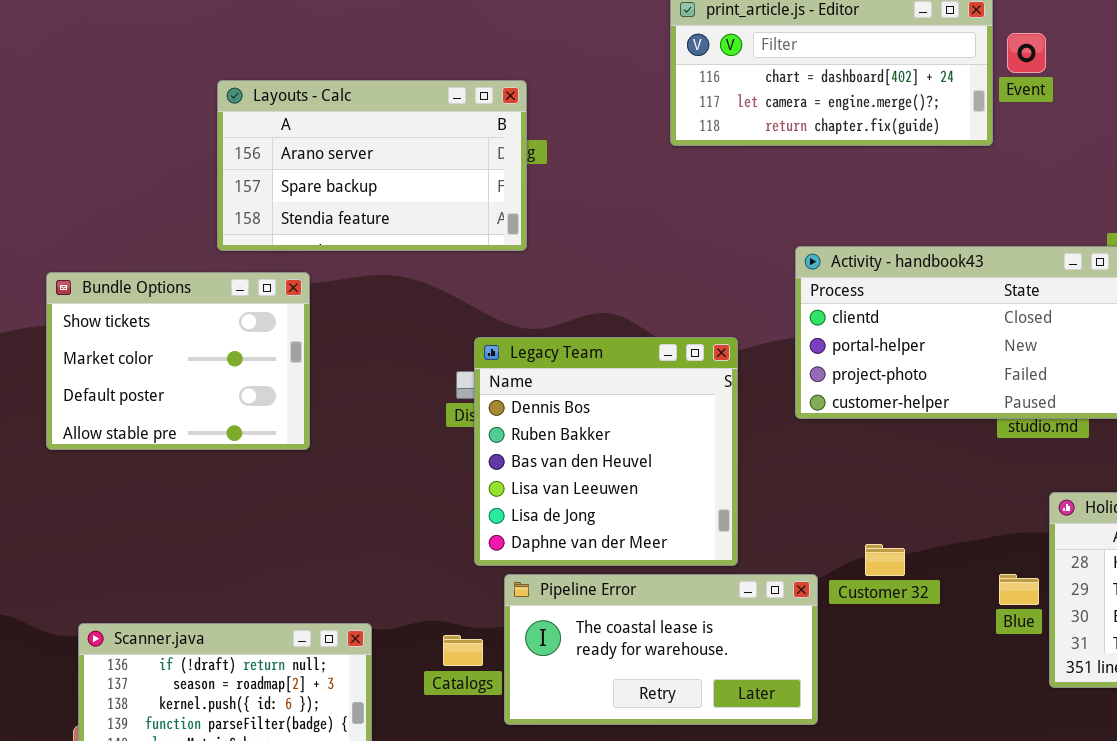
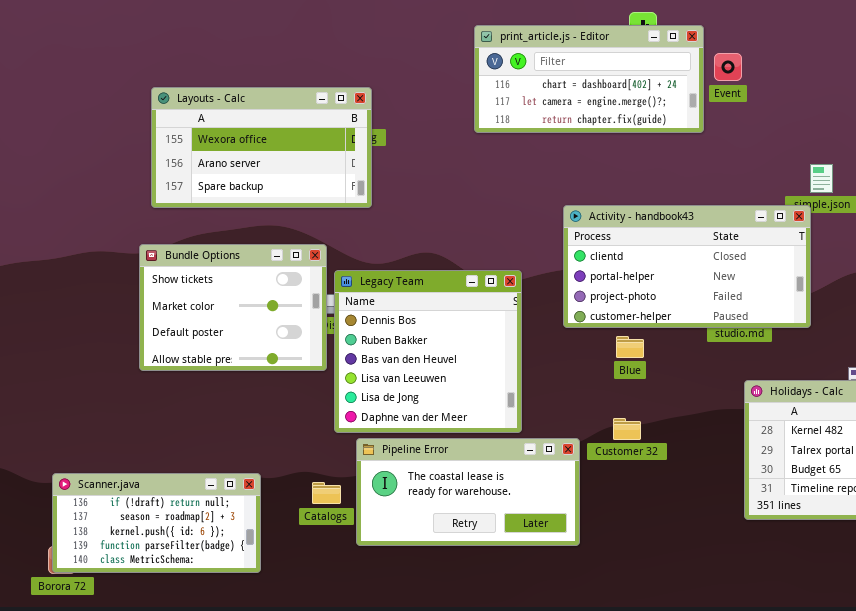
Layouts - Calc: [217,80,527,251] -> [151,87,372,208], scrolled up 1 row
Bundle Options: [46,272,310,450] -> [139,244,327,371], moved
Blue: [999,574,1039,605] -> [616,336,644,358], moved

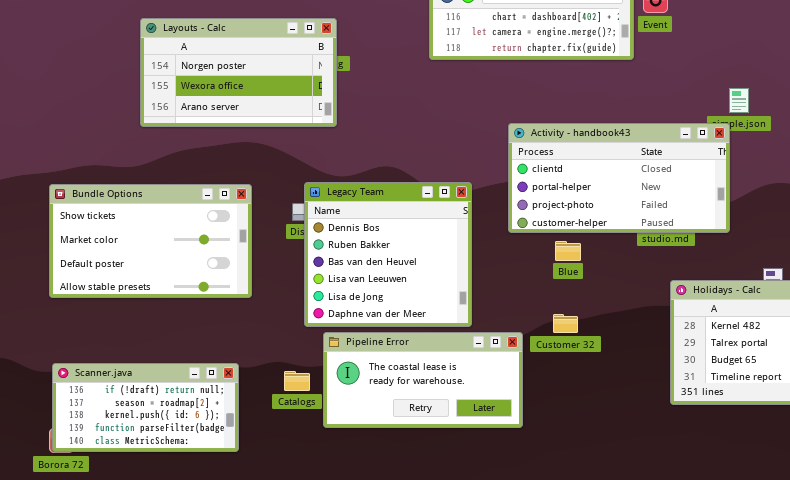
Layouts - Calc: [151,87,372,208] -> [140,18,337,127], scrolled up 1 row
Bundle Options: [139,244,327,371] -> [49,184,252,298], moved, resized

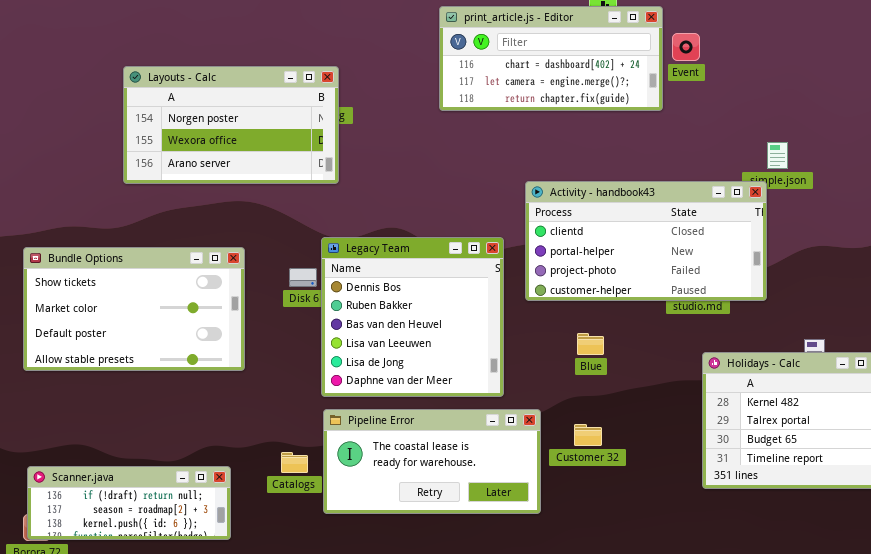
Legacy Team: [304,182,472,327] -> [321,237,504,397], moved
Blue: [555,241,581,261] -> [577,333,604,355], moved
Customer 32: [553,314,578,333] -> [574,424,602,446], moved
Scanner.java: [52,363,239,452] -> [27,466,231,540], resized

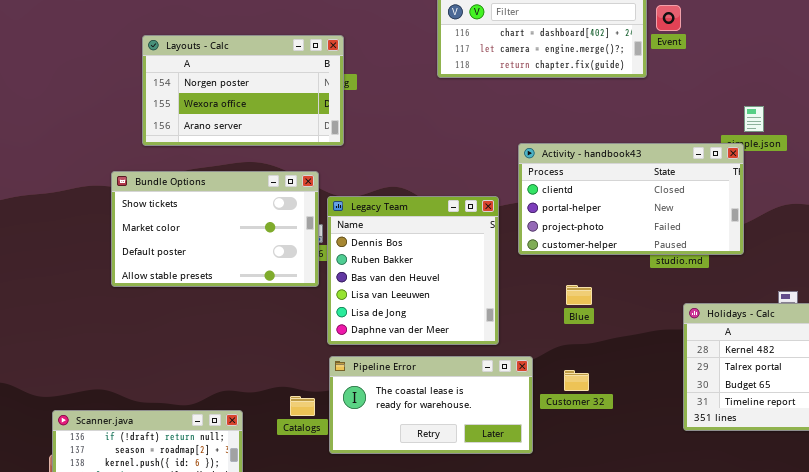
Bundle Options: [23,247,245,371] -> [111,171,319,287], moved

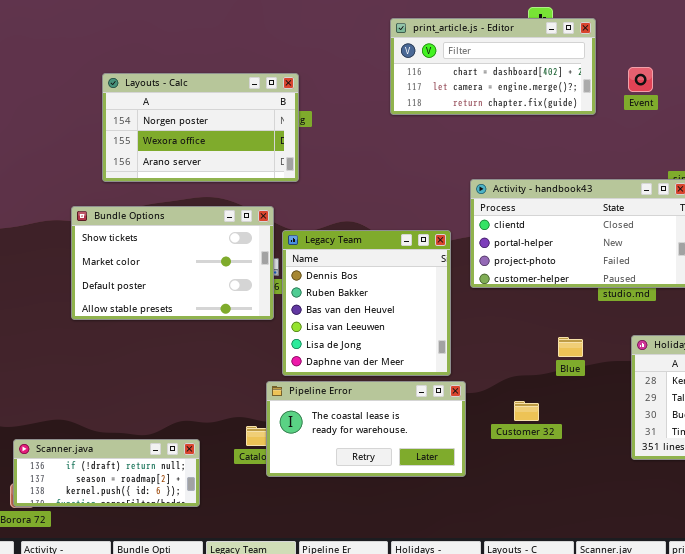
Event: [656,5,681,31] -> [628,67,653,92], moved
Blue: [566,285,592,305] -> [558,337,583,357], moved
Pipeline Error: [329,356,533,454] -> [266,381,466,477], moved

